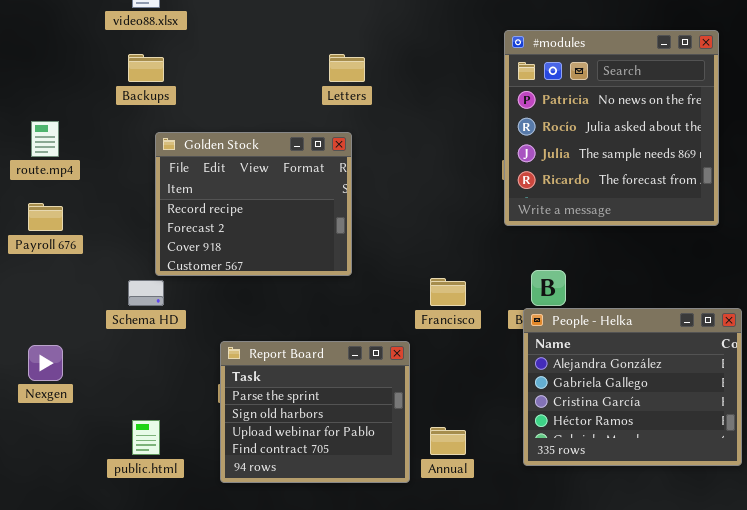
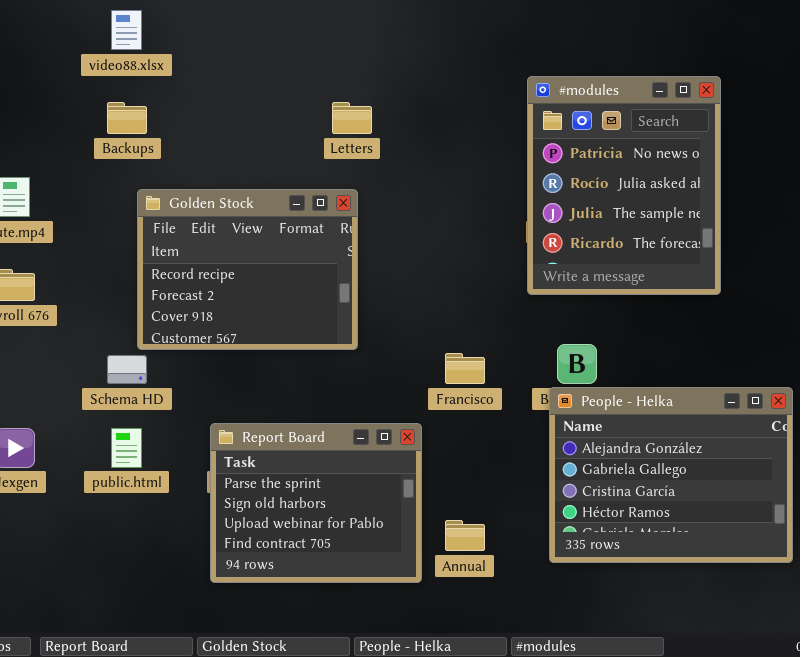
#modules: [504,30,719,226] -> [527,76,721,295], resized
public.html: [132,420,160,455] -> [111,428,142,468], moved

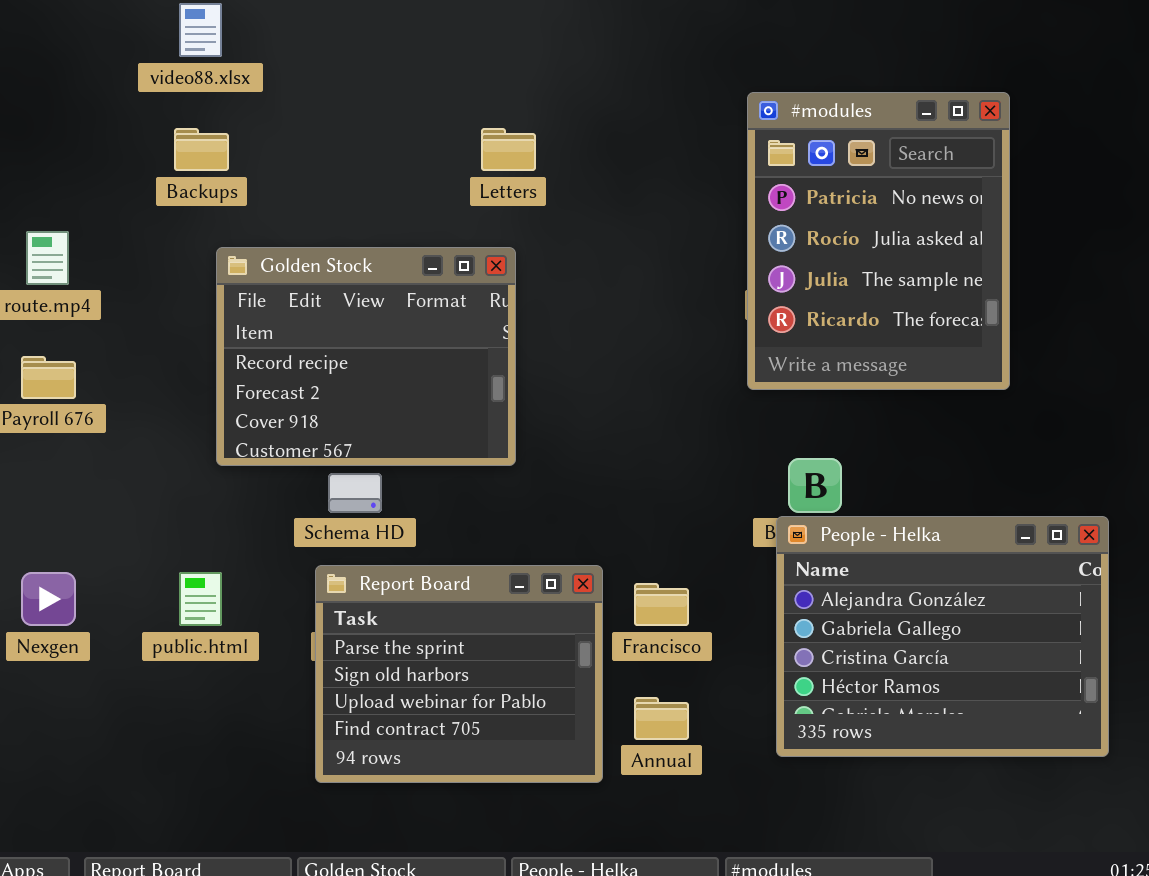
Francisco: [445,353,485,384] -> [634,583,689,626], moved
Schema HD: [107,355,147,384] -> [328,473,382,513], moved

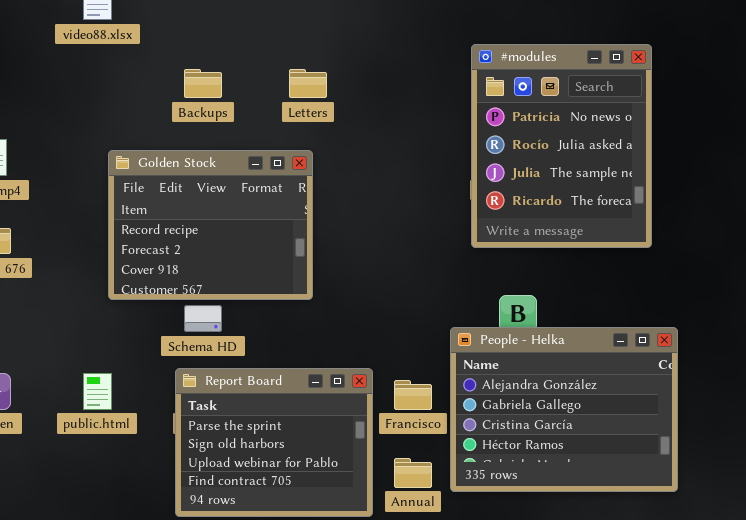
Backups: [174,128,229,171] -> [184,69,222,98], moved
People - Helka: [776,516,1109,757] -> [450,327,678,492], moved

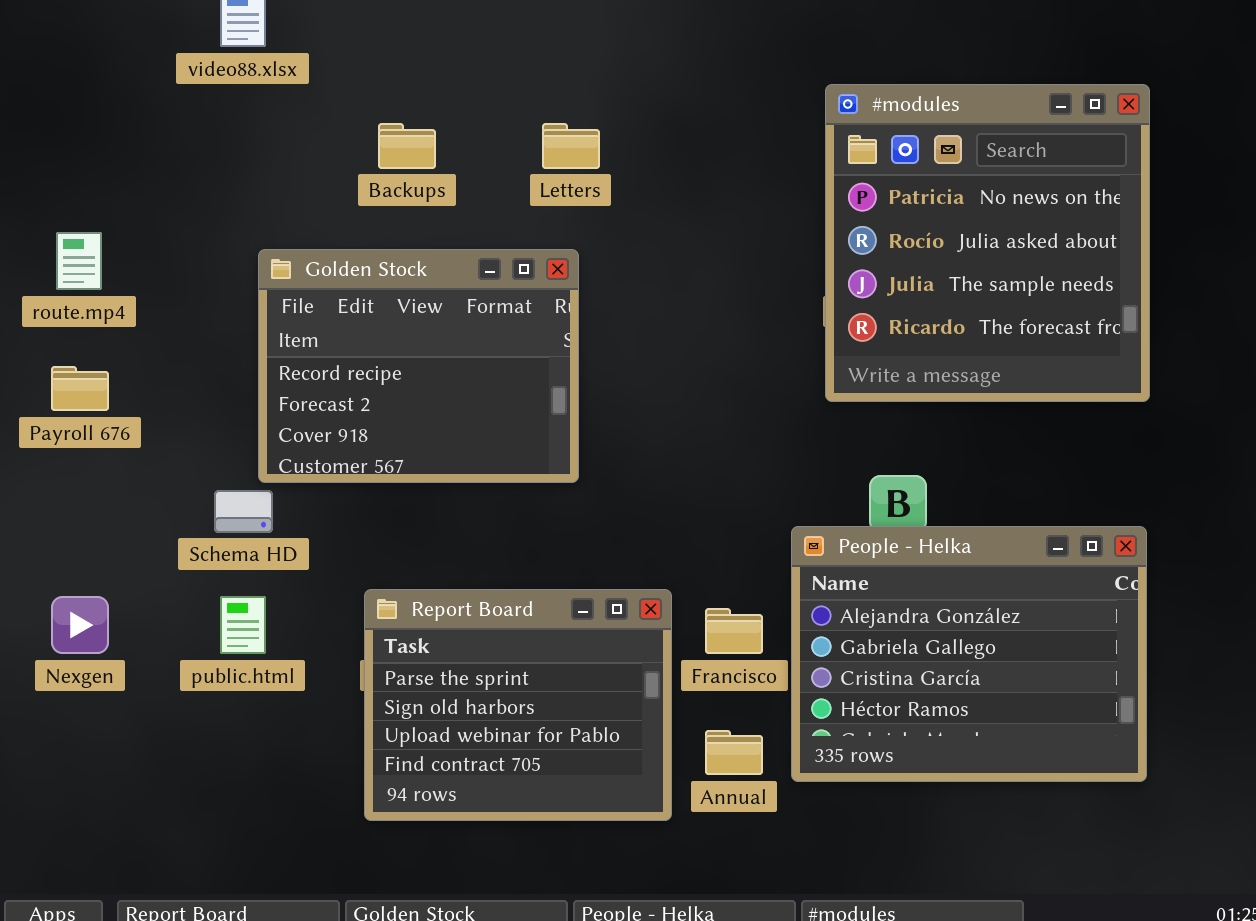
#modules: [471,44,652,248] -> [825,84,1150,402], resized
Schema HD: [184,305,222,332] -> [214,490,273,533], moved

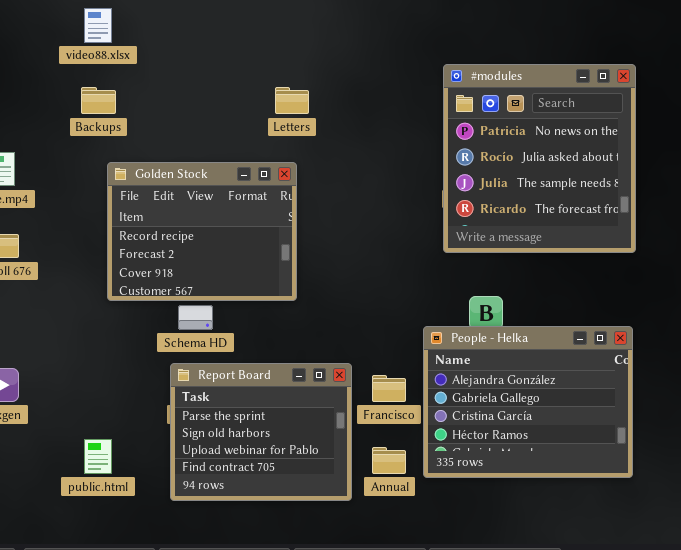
Backups: [378,123,436,169] -> [81,87,116,114], moved
Schema HD: [214,490,273,533] -> [178,305,213,330], moved
public.html: [220,596,266,654] -> [84,439,112,474], moved

